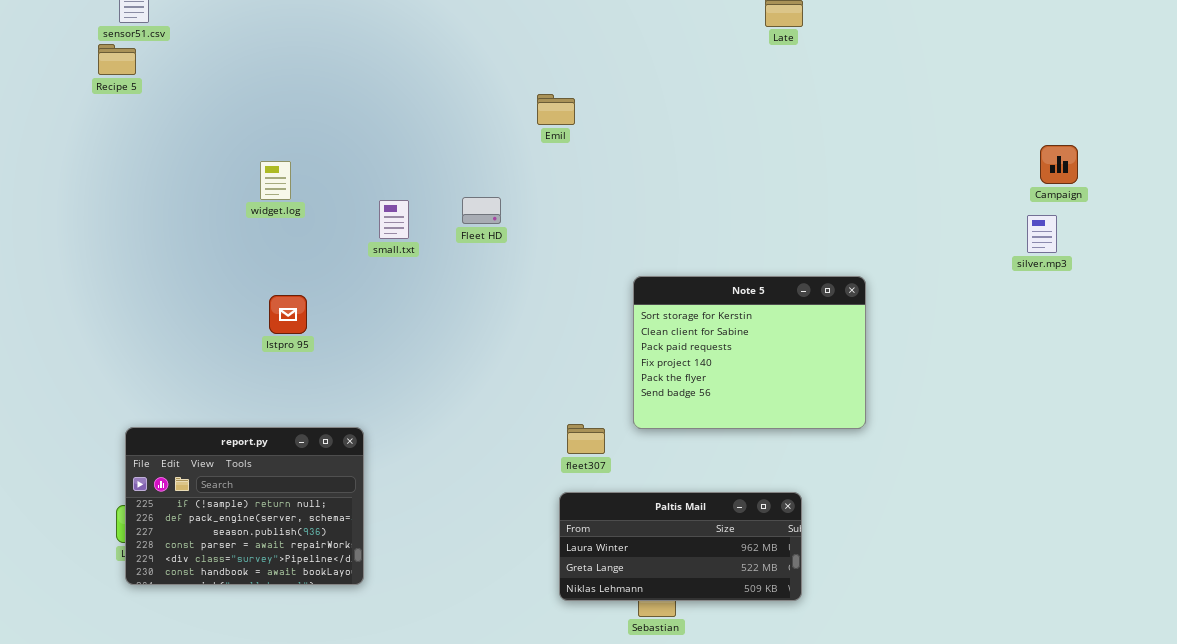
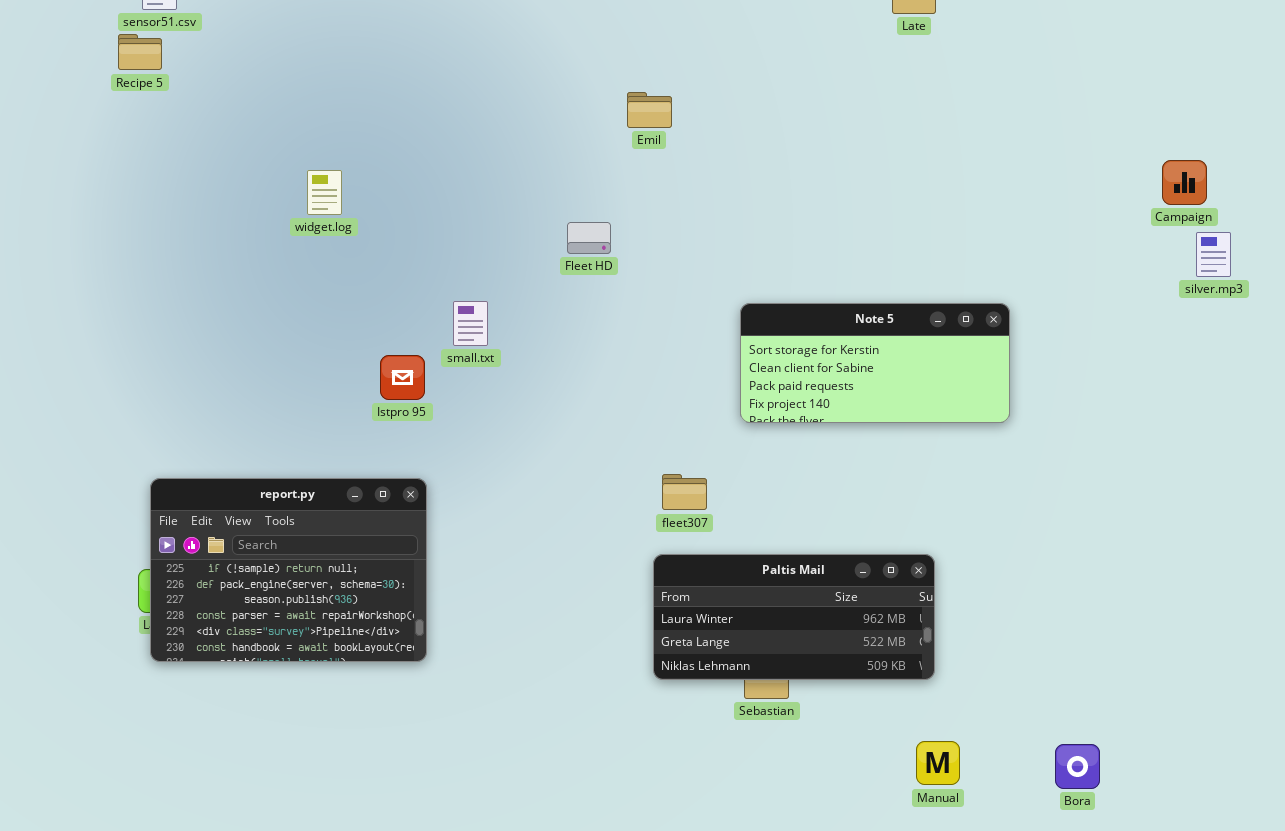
Campaign: [1040,145,1078,184] -> [1162,160,1207,205], moved
Fleet HD: [462,197,501,224] -> [567,222,611,254], moved
small.txt: [379,200,409,239] -> [453,301,488,346], moved
Note 5: [633,276,866,429] -> [740,303,1010,423], resized
Istpro 95: [269,295,307,334] -> [380,355,425,400], moved

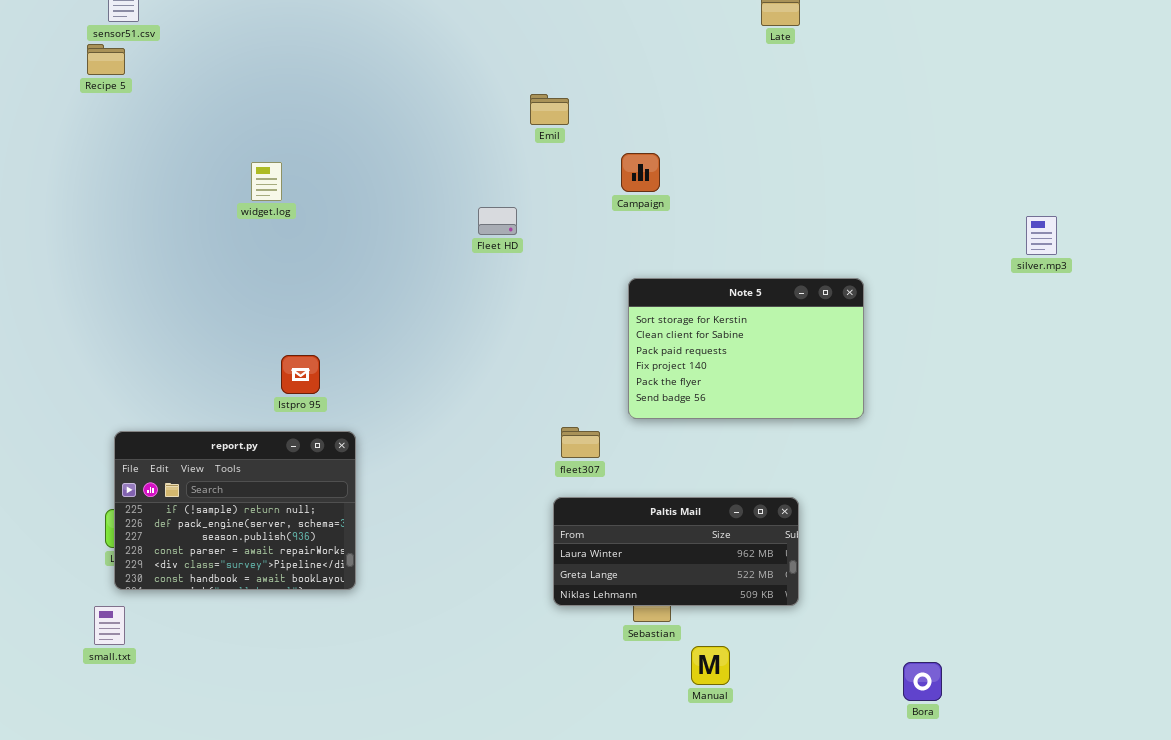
Campaign: [1162,160,1207,205] -> [621,153,660,192], moved
small.txt: [453,301,488,346] -> [94,606,125,645], moved
Note 5: [740,303,1010,423] -> [628,278,864,419], resized
Istpro 95: [380,355,425,400] -> [281,355,320,394], moved
Manual: [916,741,960,785] -> [691,646,730,685], moved

